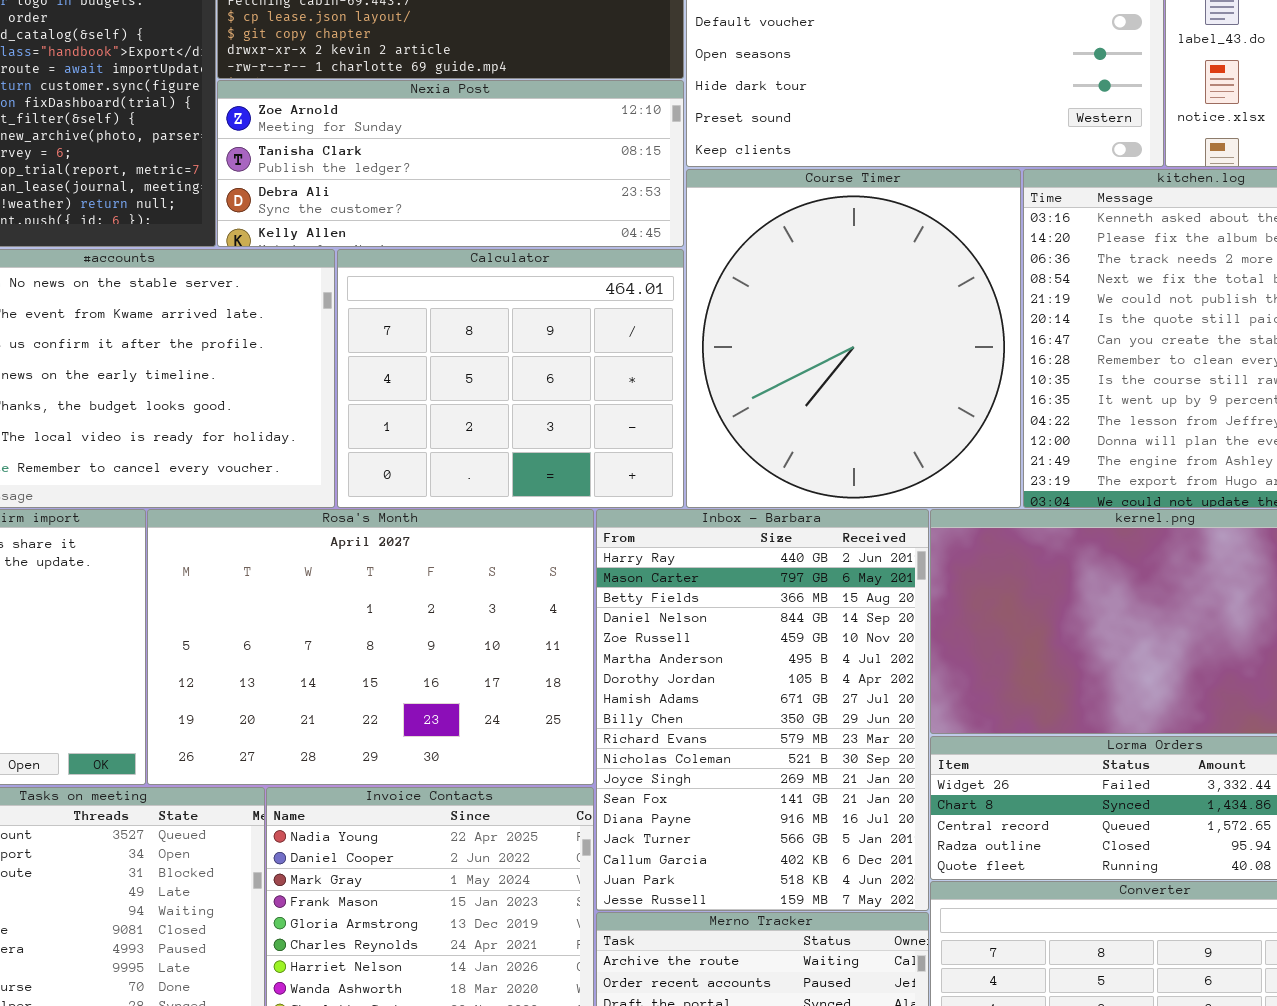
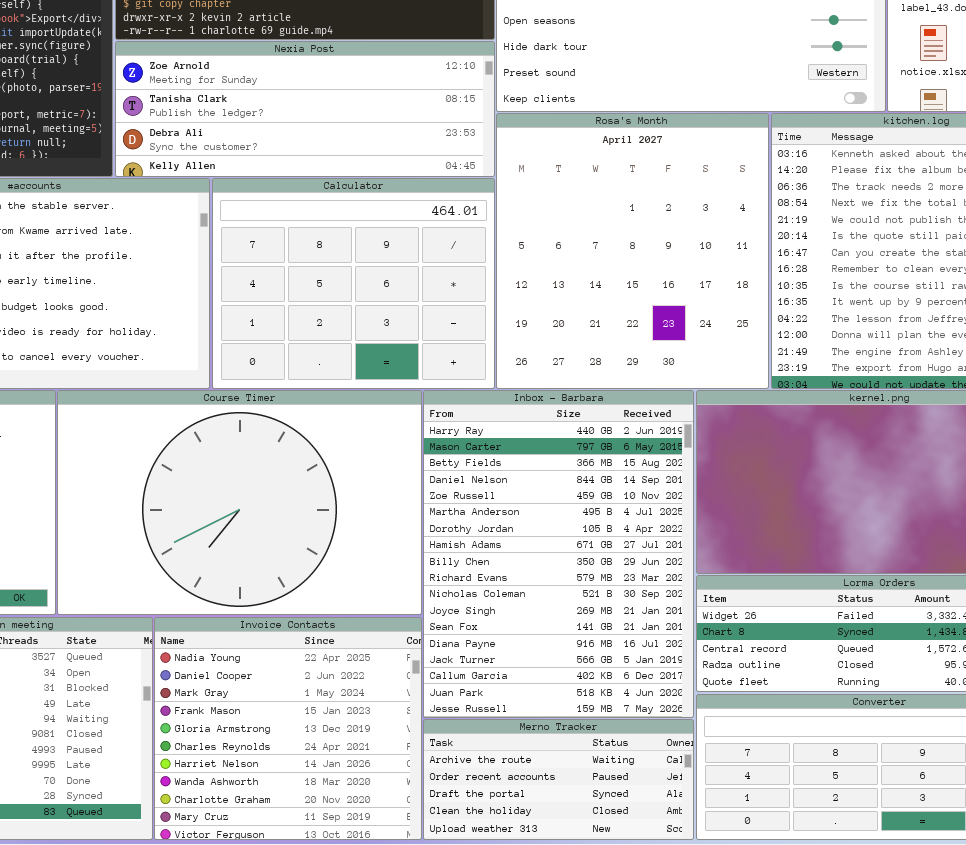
Course Timer: [686,169,1021,508] -> [57,390,422,615], moved, resized
Rosa's Month: [147,509,594,785] -> [496,113,769,389], moved, resized

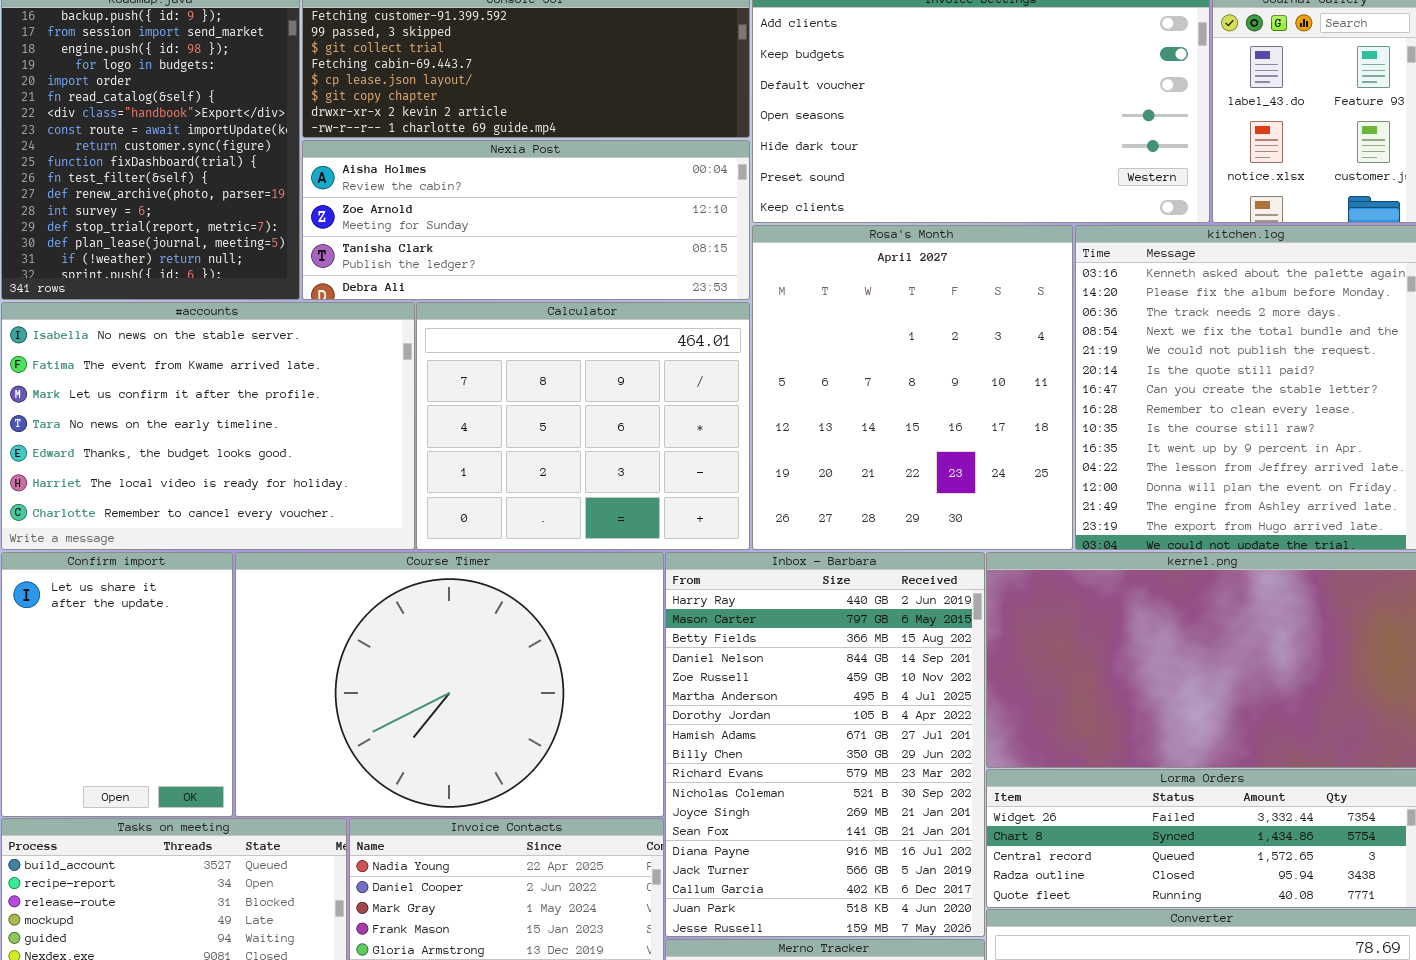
Nexia Post: [115,41,495,177] -> [302,140,750,300], scrolled up 1 row

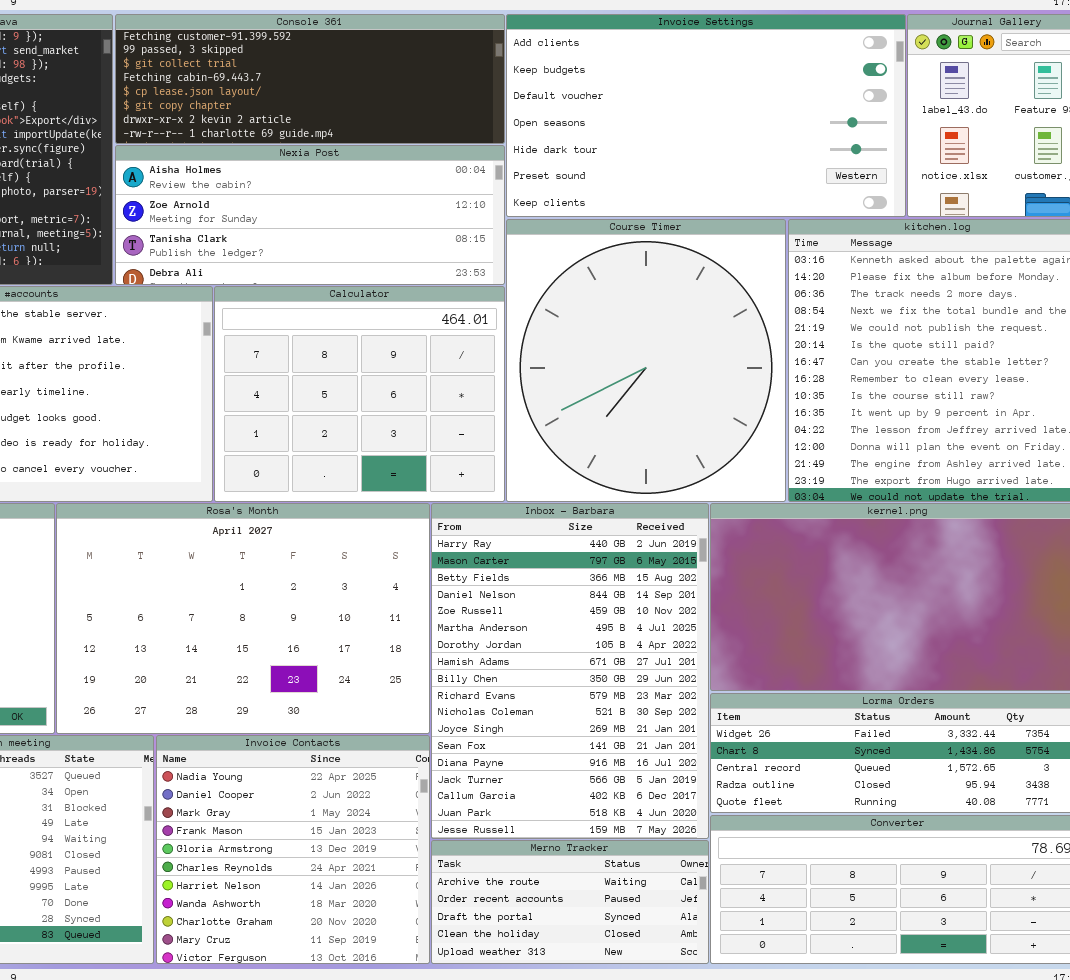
Rosa's Month: [752,225,1073,550] -> [56,503,430,734], moved, resized
Course Timer: [235,552,664,817] -> [506,219,786,502], moved, resized

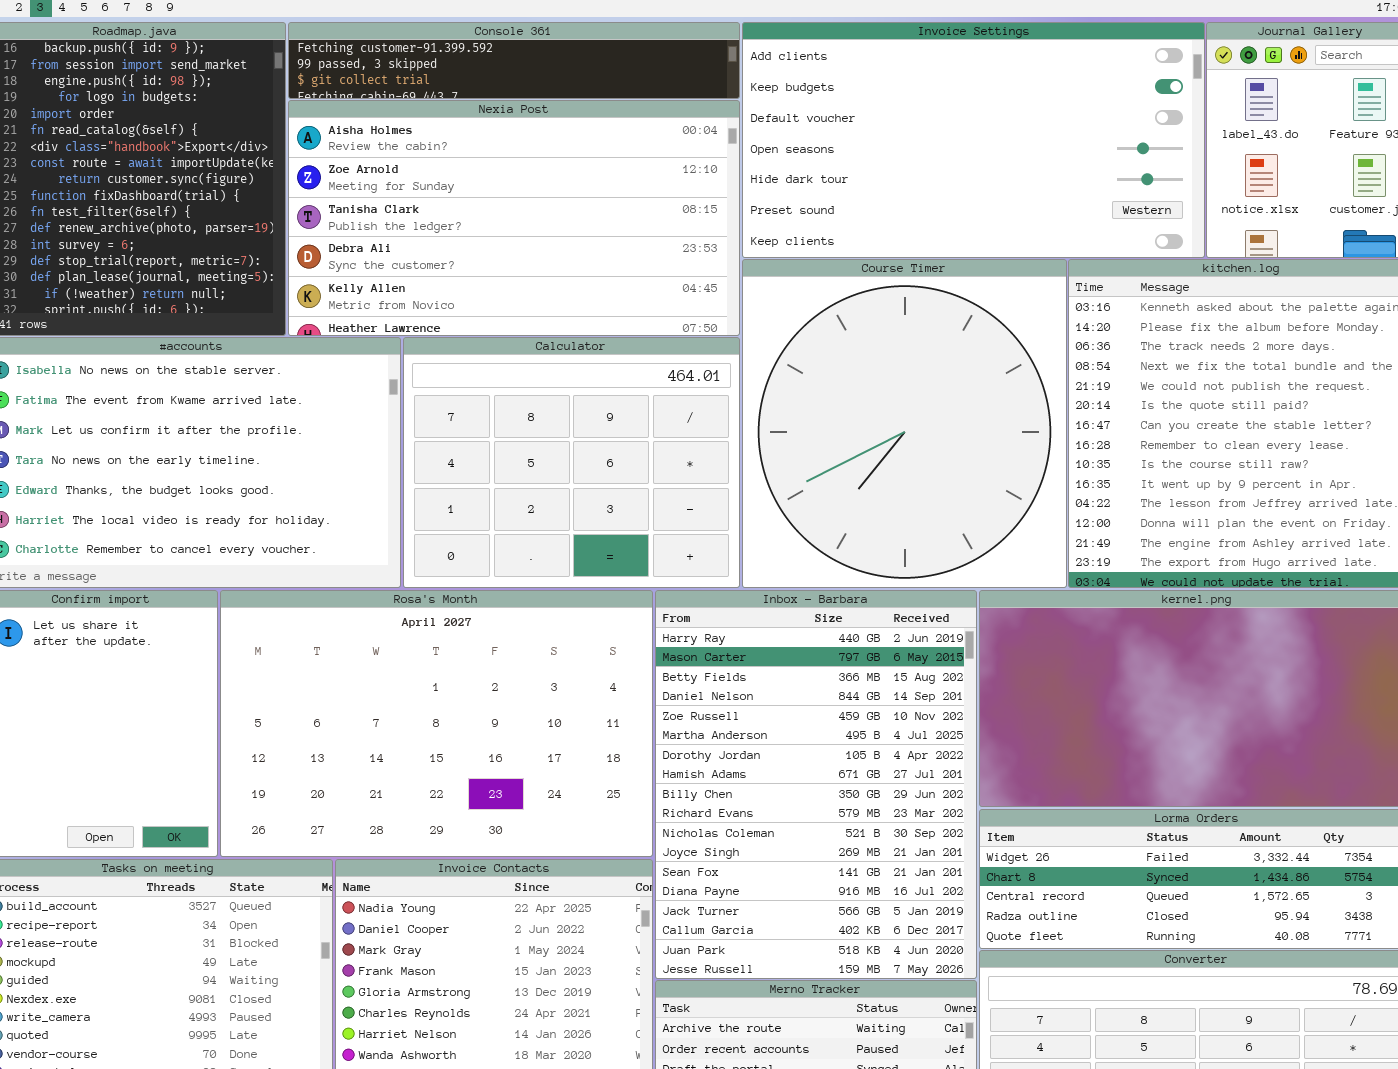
Console 361: [115,14,505,144] -> [288,22,740,99], resized
Nexia Post: [115,145,505,285] -> [288,100,740,336], resized

